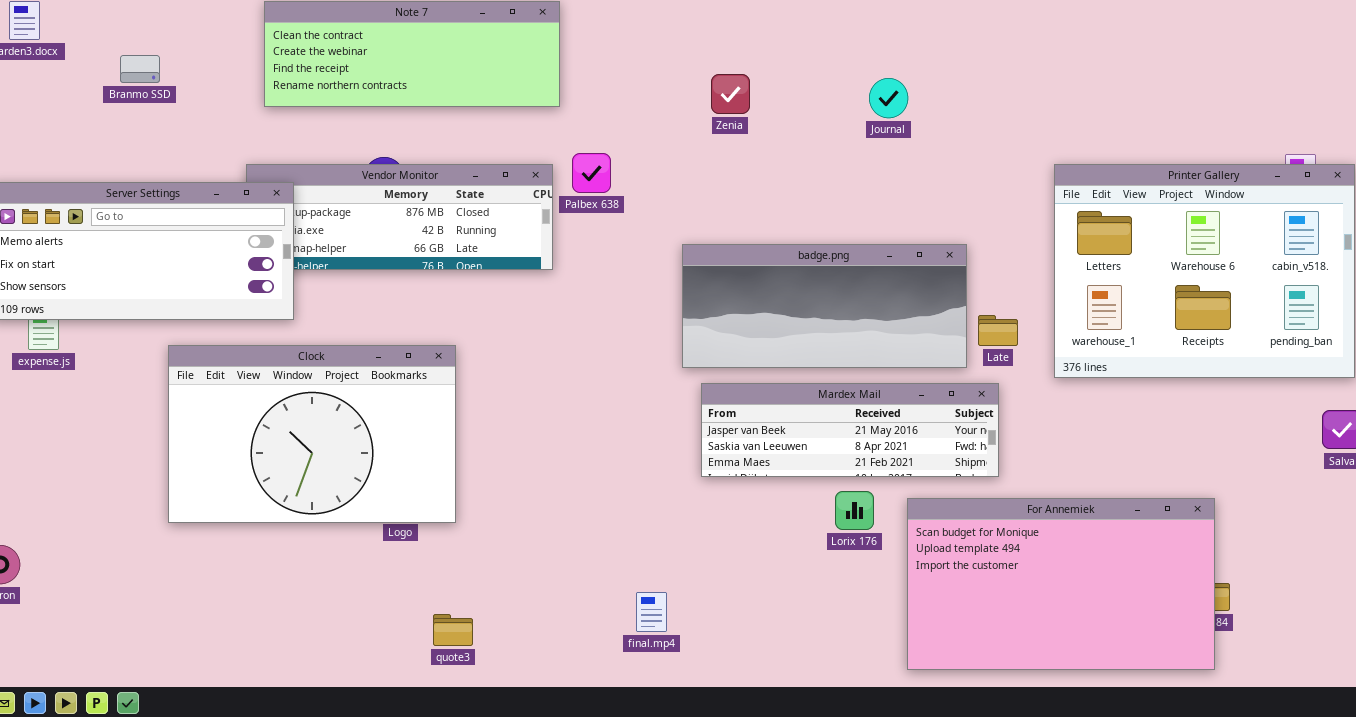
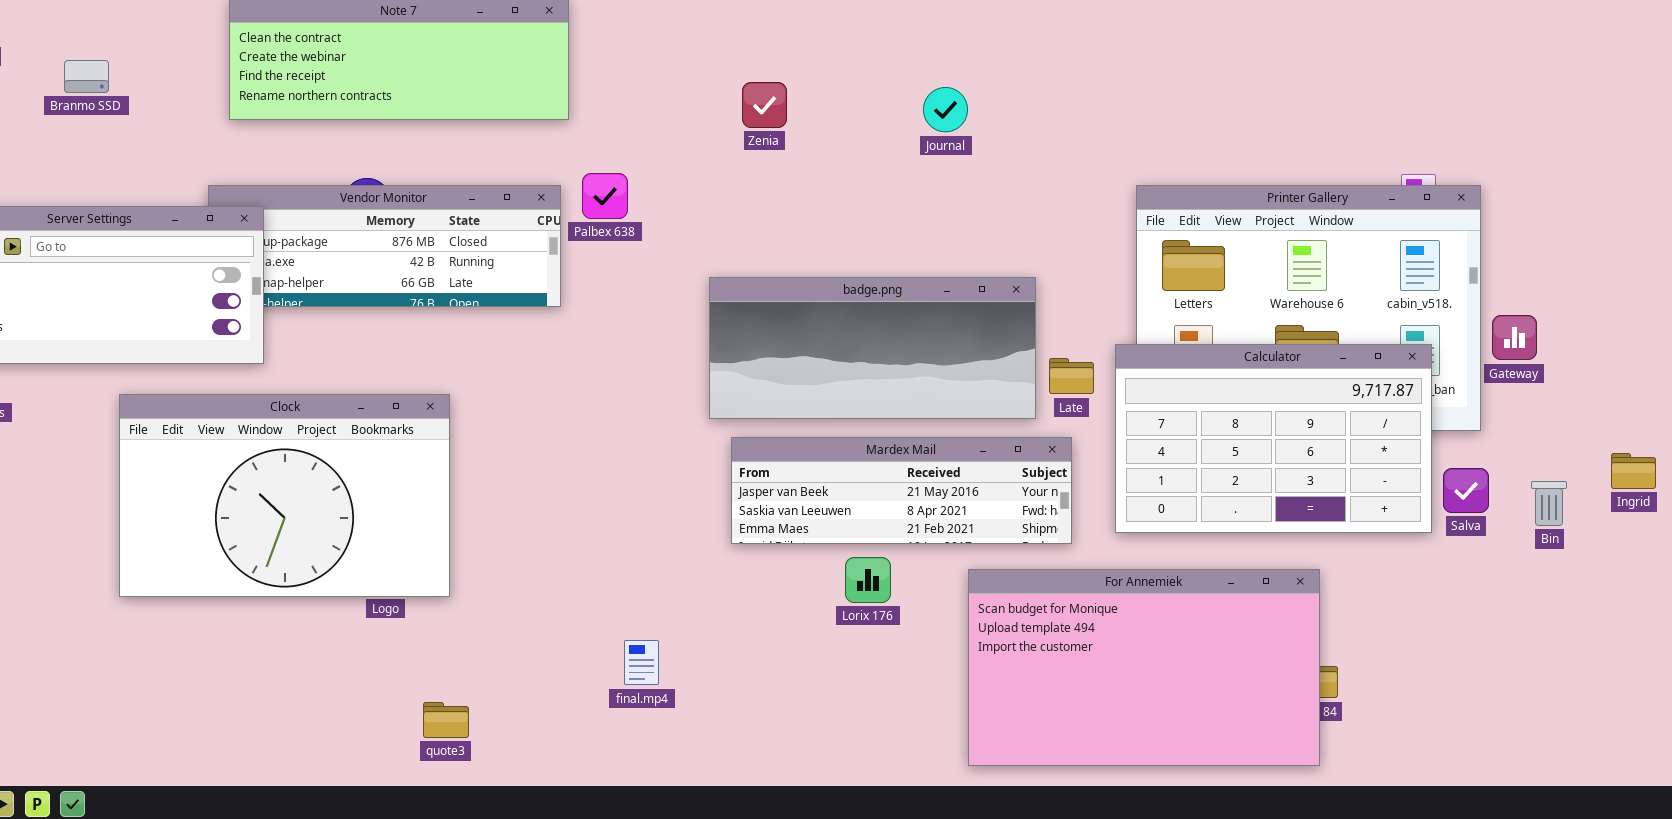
Calculator: none -> [1115,344,1432,533], opened
Lorix 176: [835,491,874,530] -> [845,557,891,603], moved
final.mp4: [636,592,667,632] -> [624,640,659,685], moved

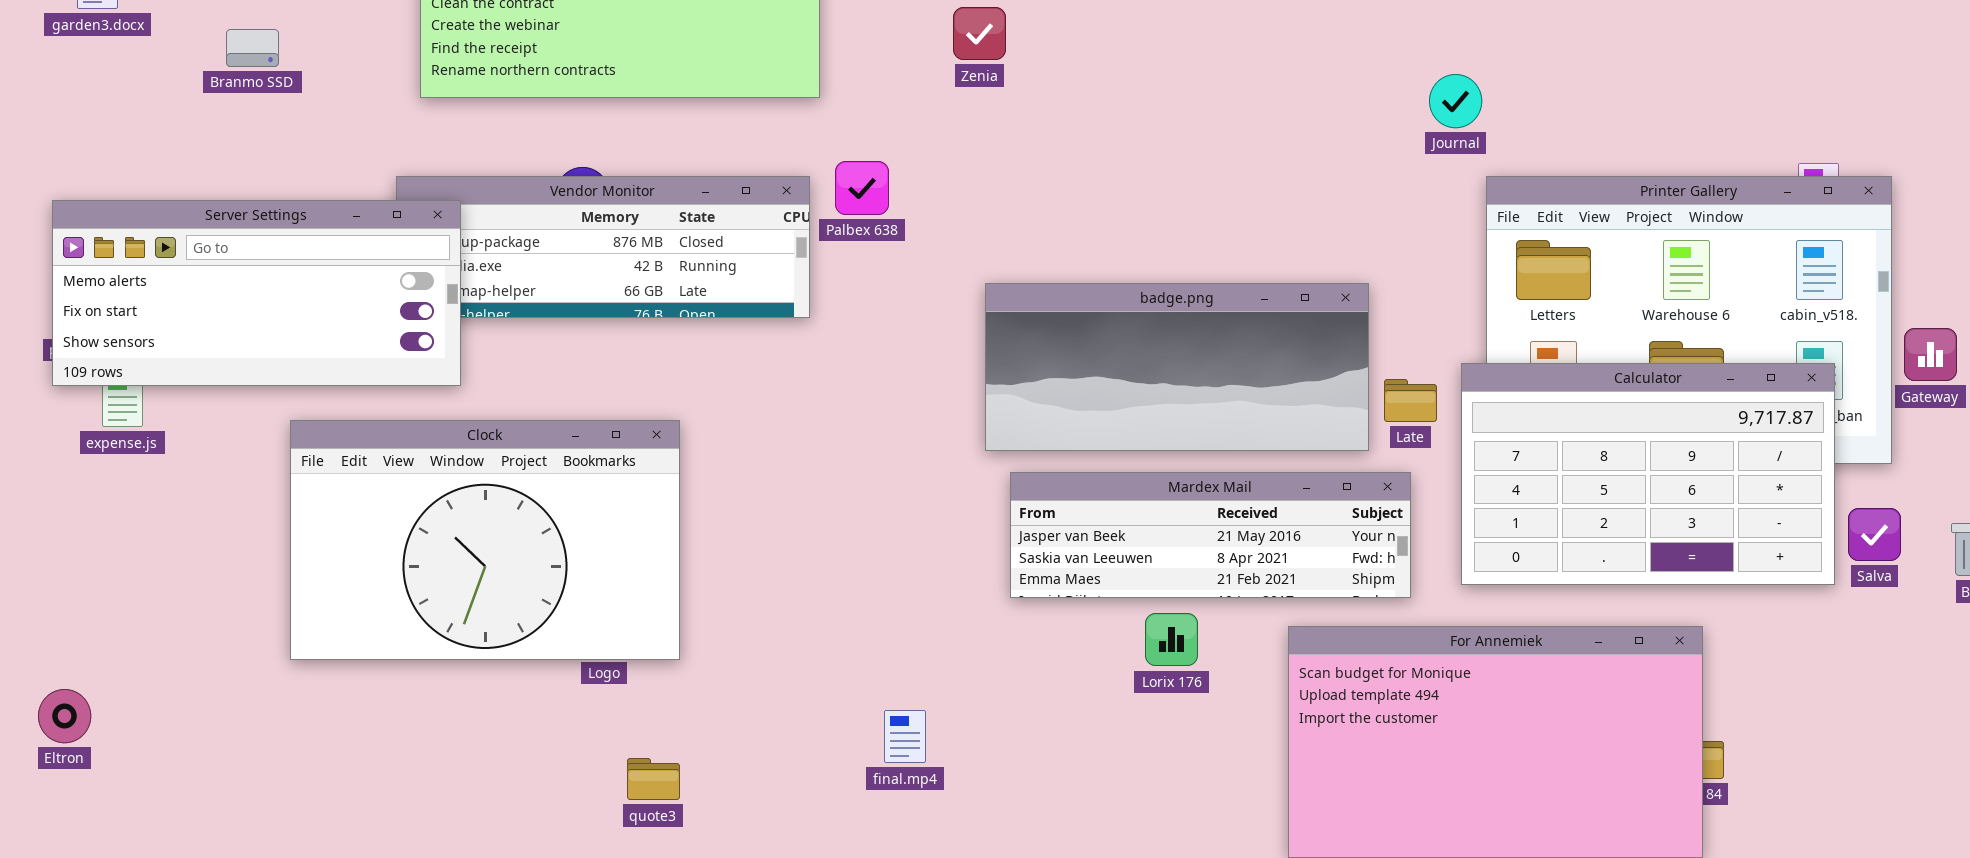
Zenia: [742,82,787,128] -> [953,7,1006,60], moved
Journal: [923,87,968,132] -> [1429,74,1482,128], moved
quote3: [423,702,469,738] -> [627,758,680,800], moved

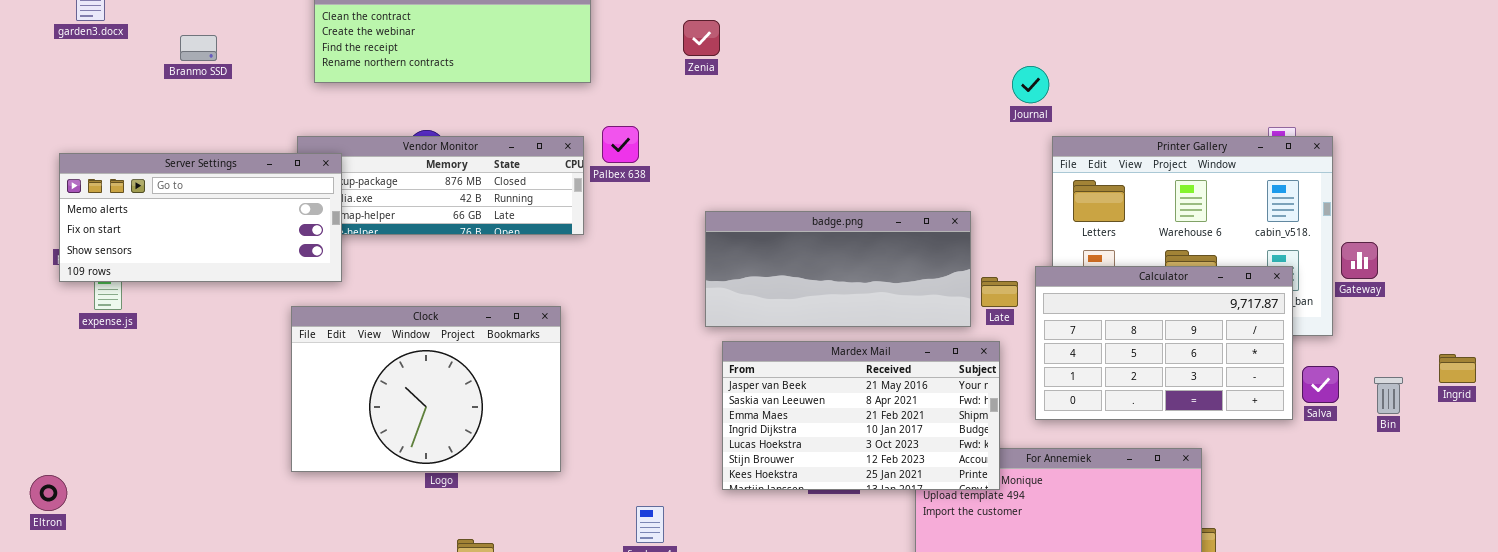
Clock: [290,420,680,660] -> [291,306,561,472], moved
Mardex Mail: [1010,472,1411,598] -> [722,341,1000,490], resized
Eltron: [38,689,91,743] -> [30,475,67,511], moved

